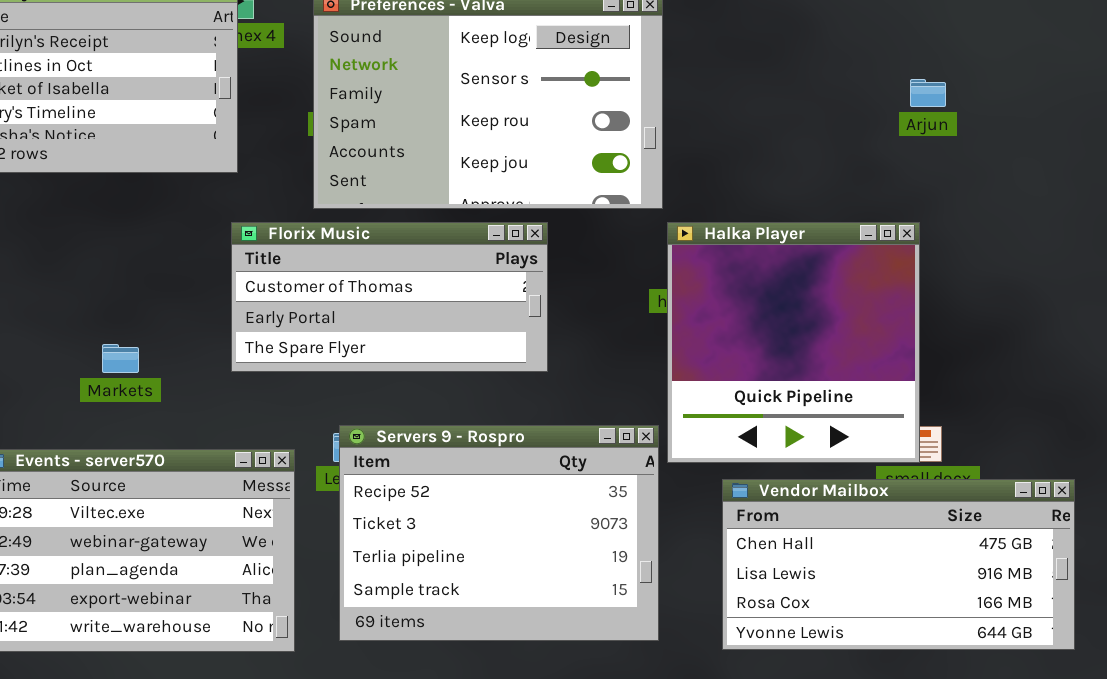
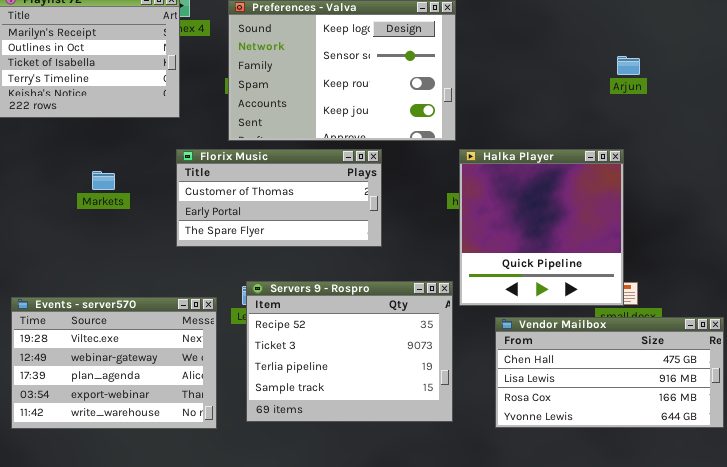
Markets: [102,344,139,373] -> [92,171,115,190], moved

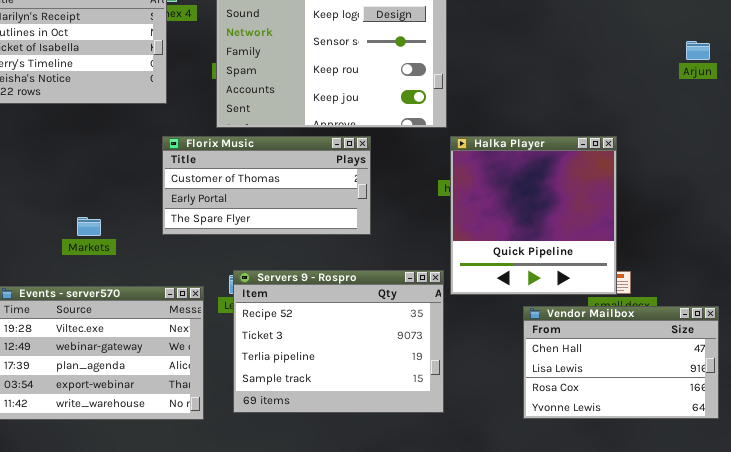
Arjun: [617,56,640,75] -> [686,41,710,60], moved
Markets: [92,171,115,190] -> [77,217,101,236], moved
Vendor Mailbox: [495,317,724,428] -> [523,306,719,419], resized

